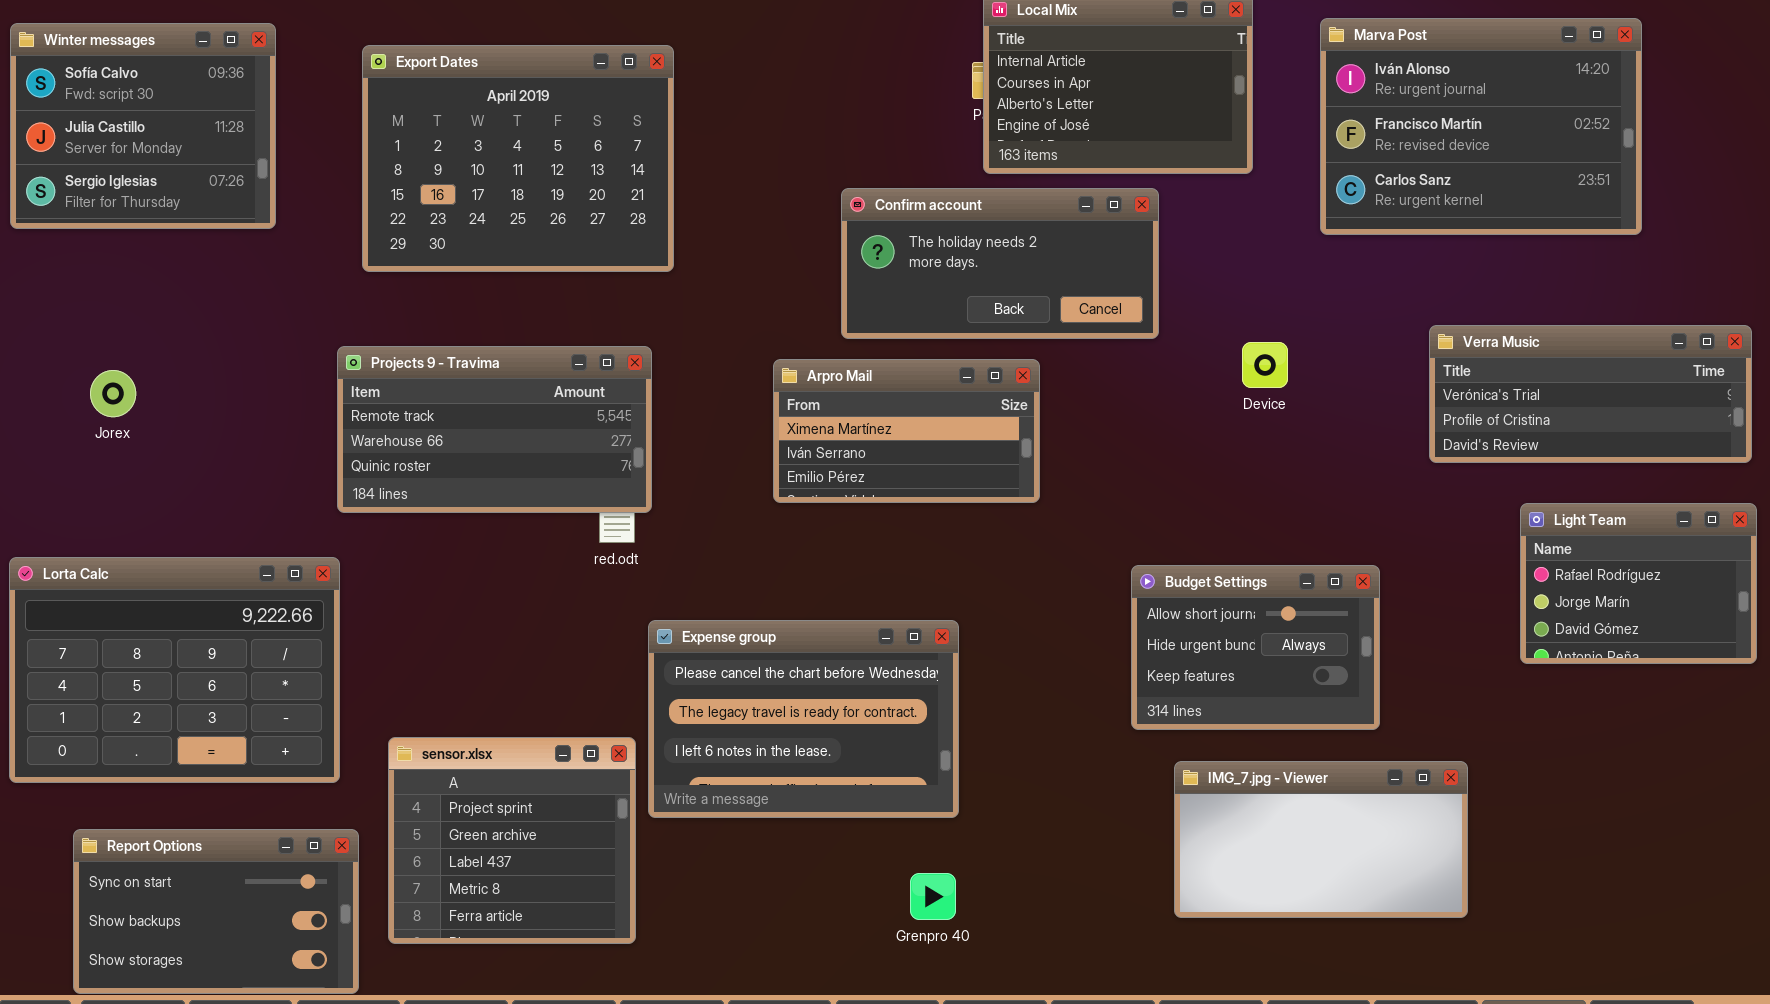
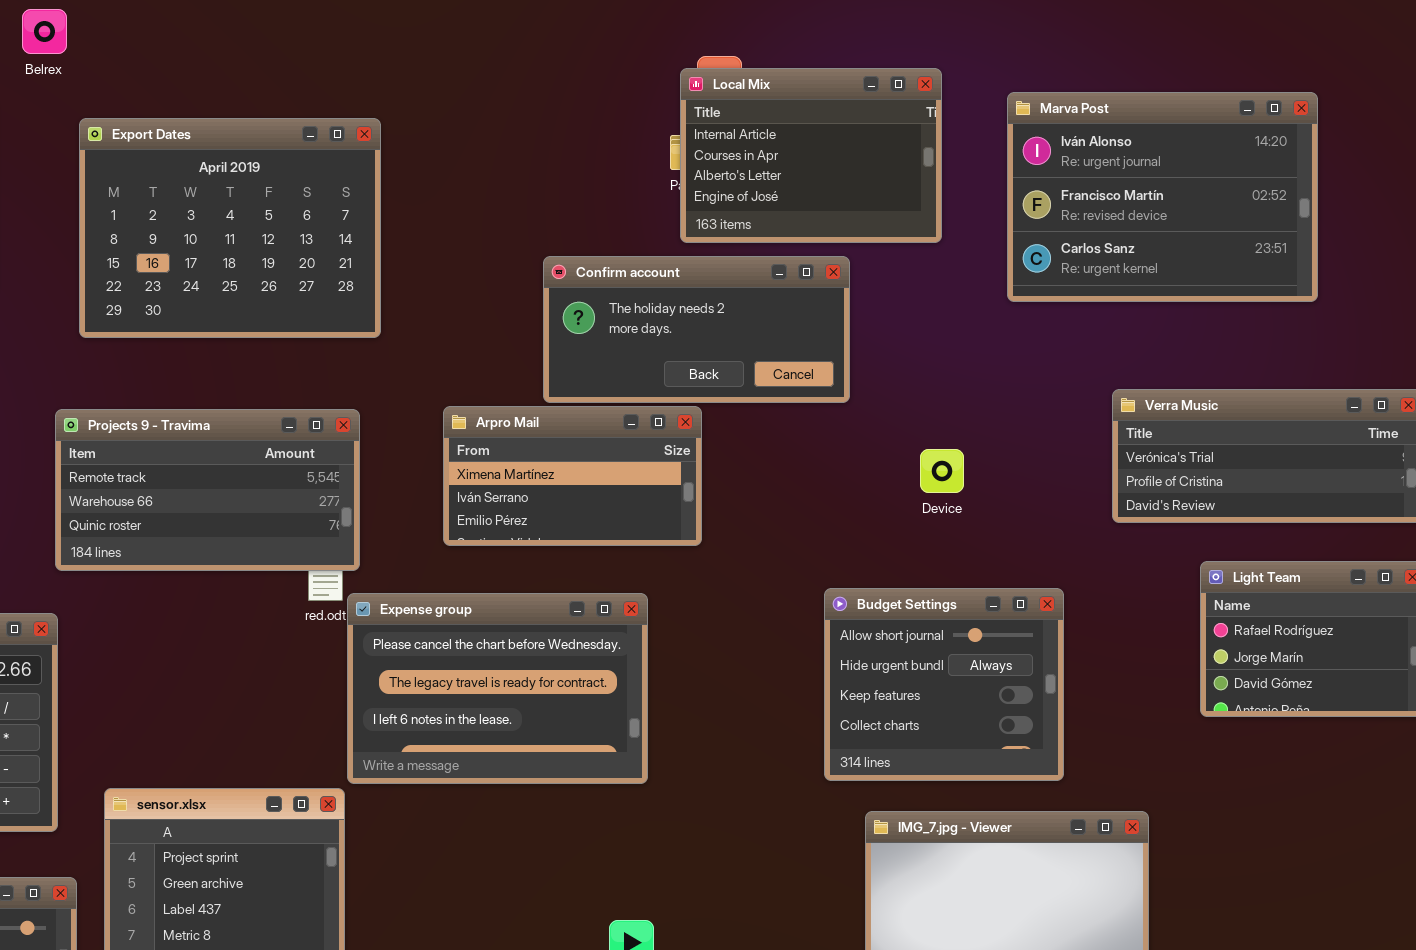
Device: [1242,342,1288,388] -> [920,449,964,493], moved
Arpro Mail: [773,359,1040,503] -> [443,406,702,546], moved
Budget Settings: [1131,565,1380,730] -> [824,588,1064,781], resized
Expense group: [648,620,959,818] -> [347,593,648,784], moved

